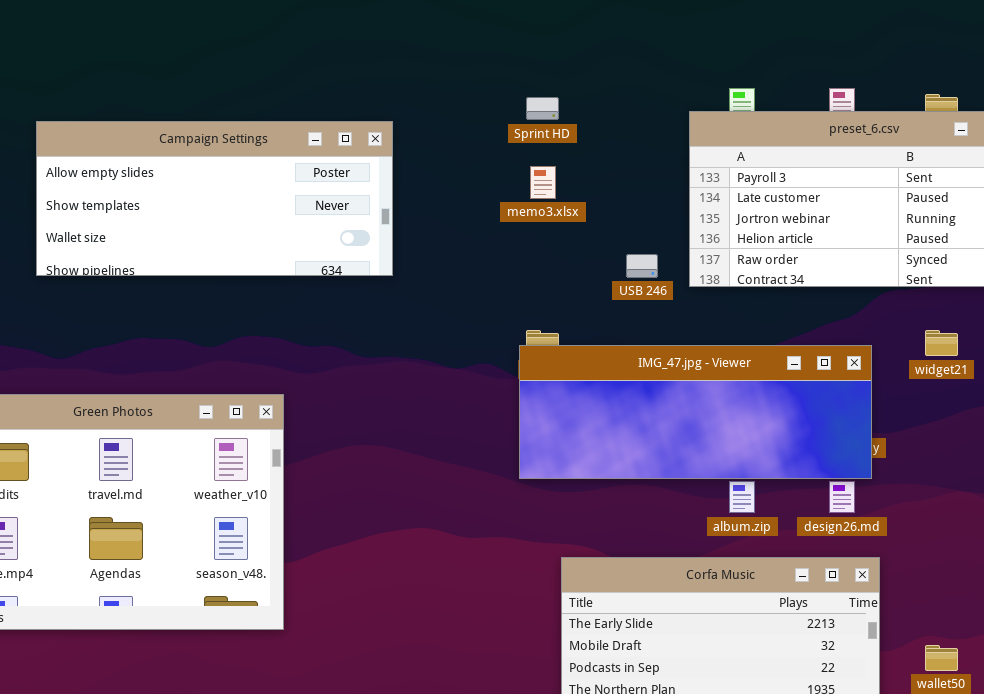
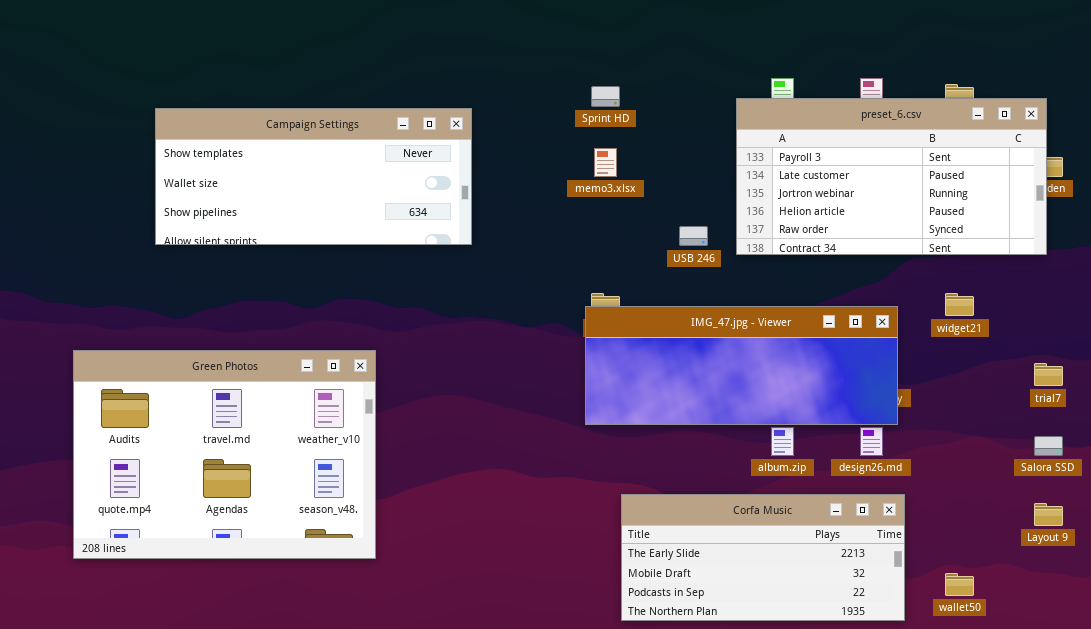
Campaign Settings: [36,121,393,276] -> [155,108,472,245], scrolled down 1 row

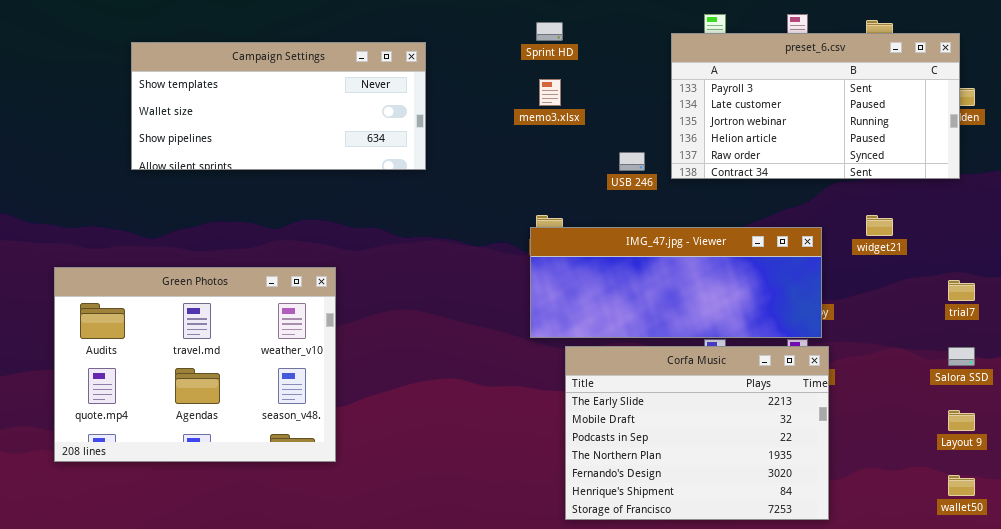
Corfa Music: [621,494,905,621] -> [565,346,829,520], resized
wallet50: [945,573,974,596] -> [948,475,975,496], moved

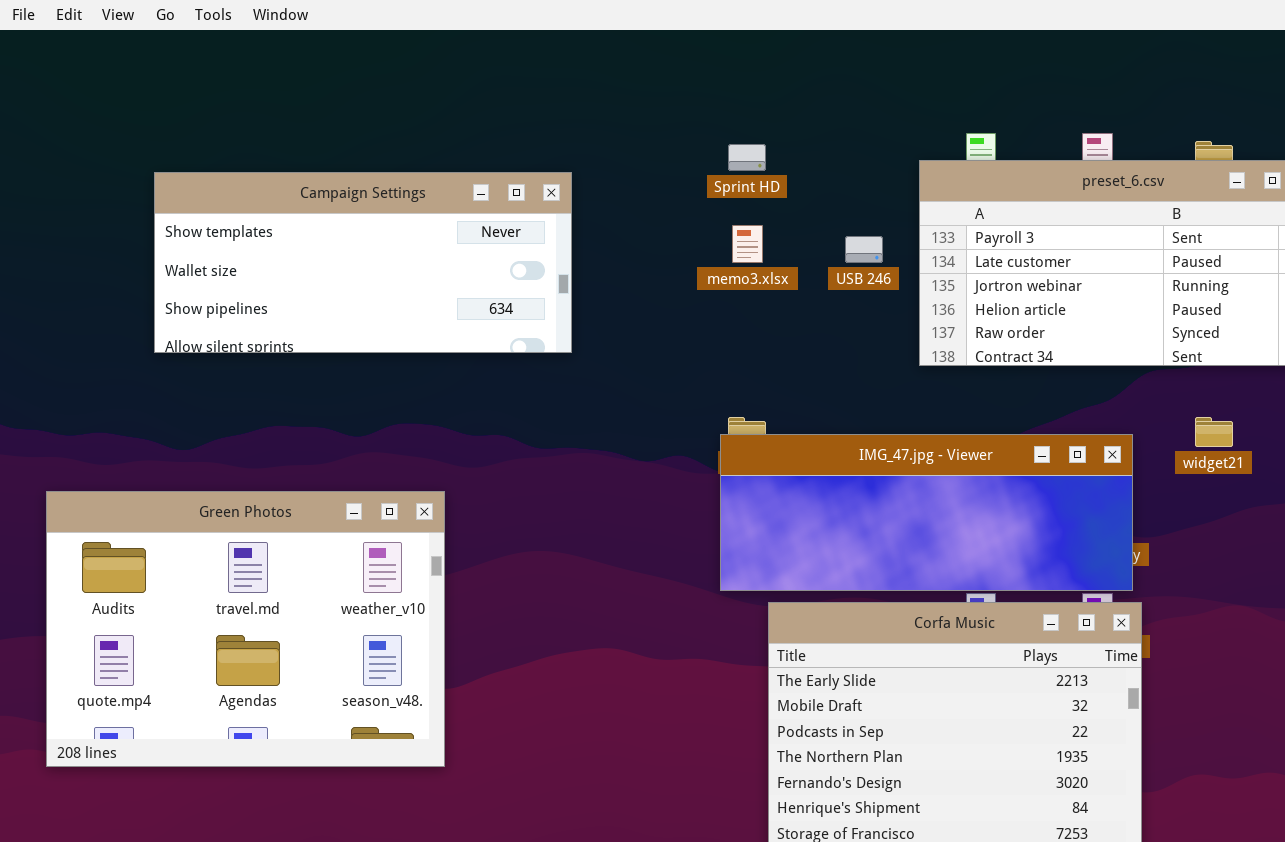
USB 246: [619,152,645,171] -> [845,236,883,263], moved

